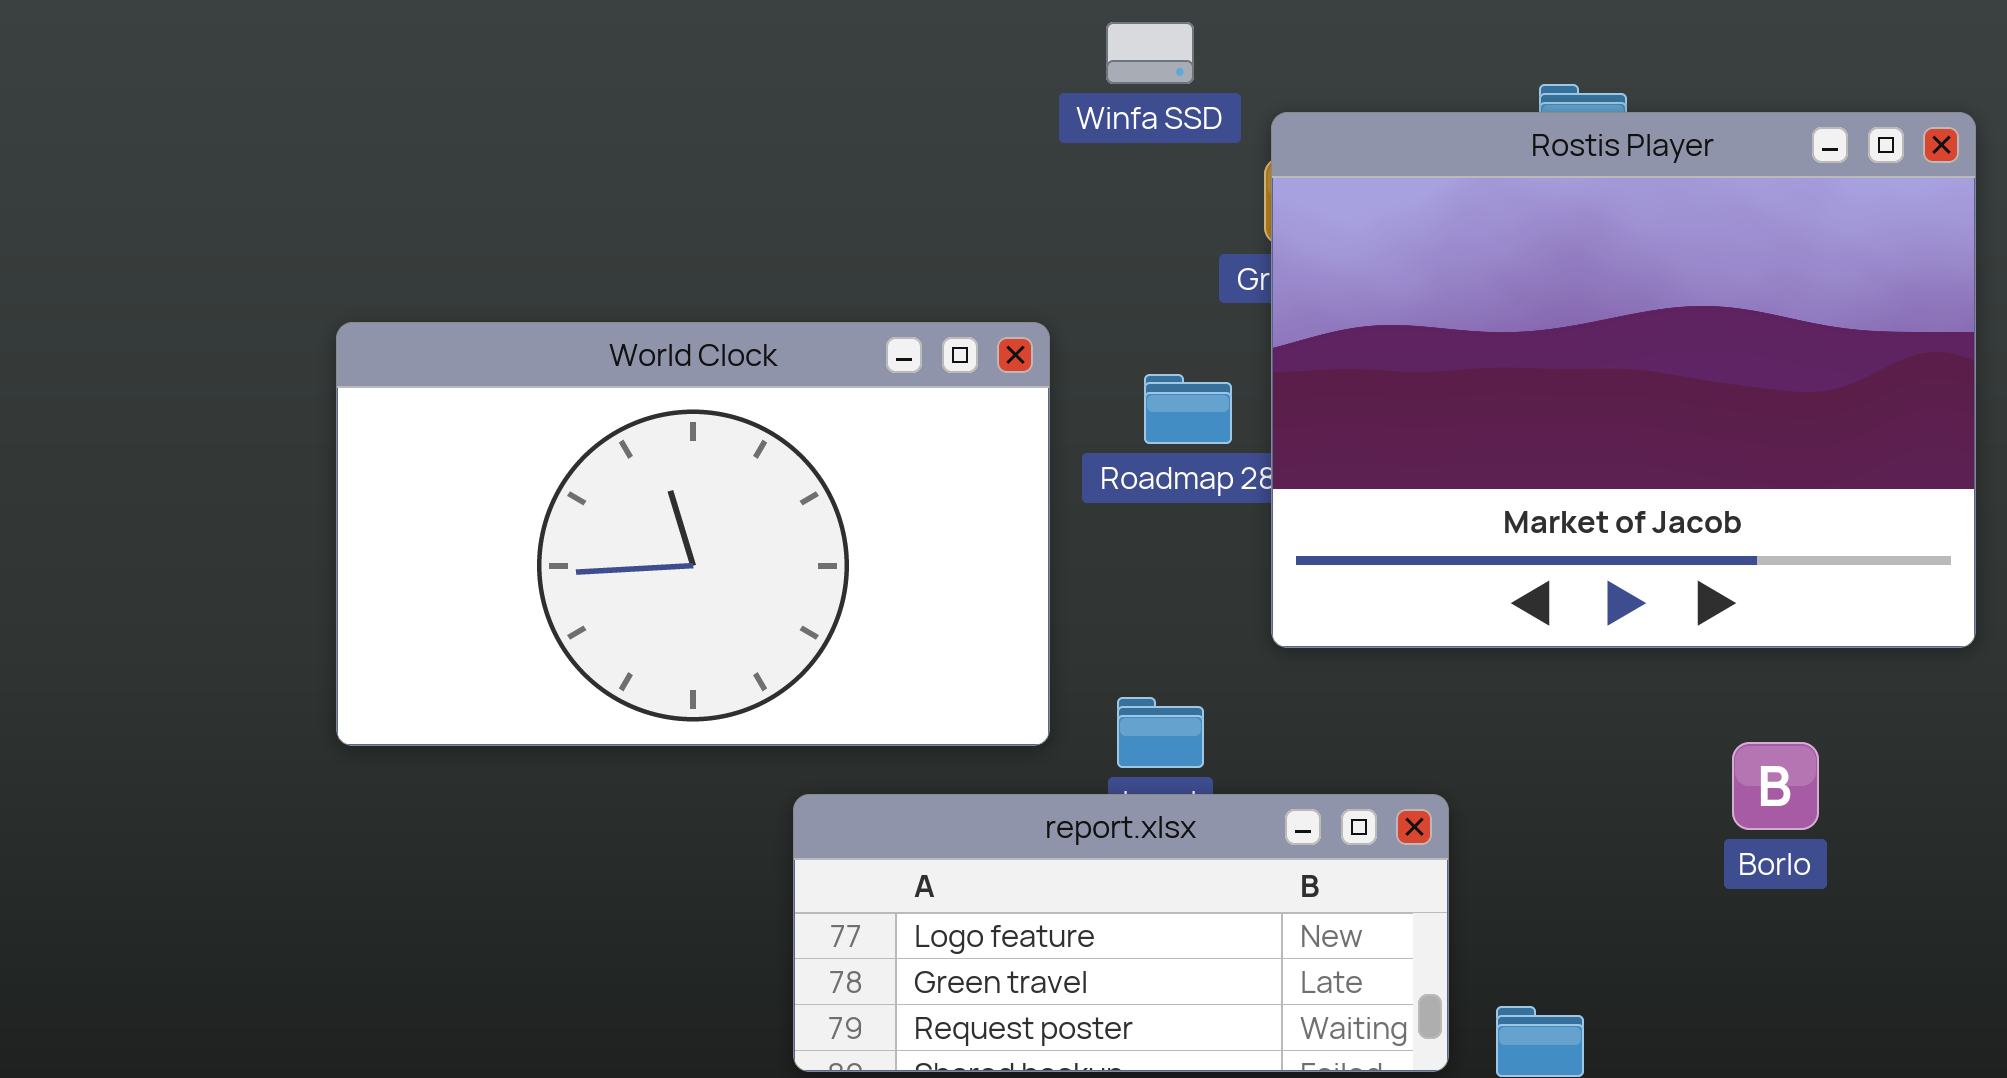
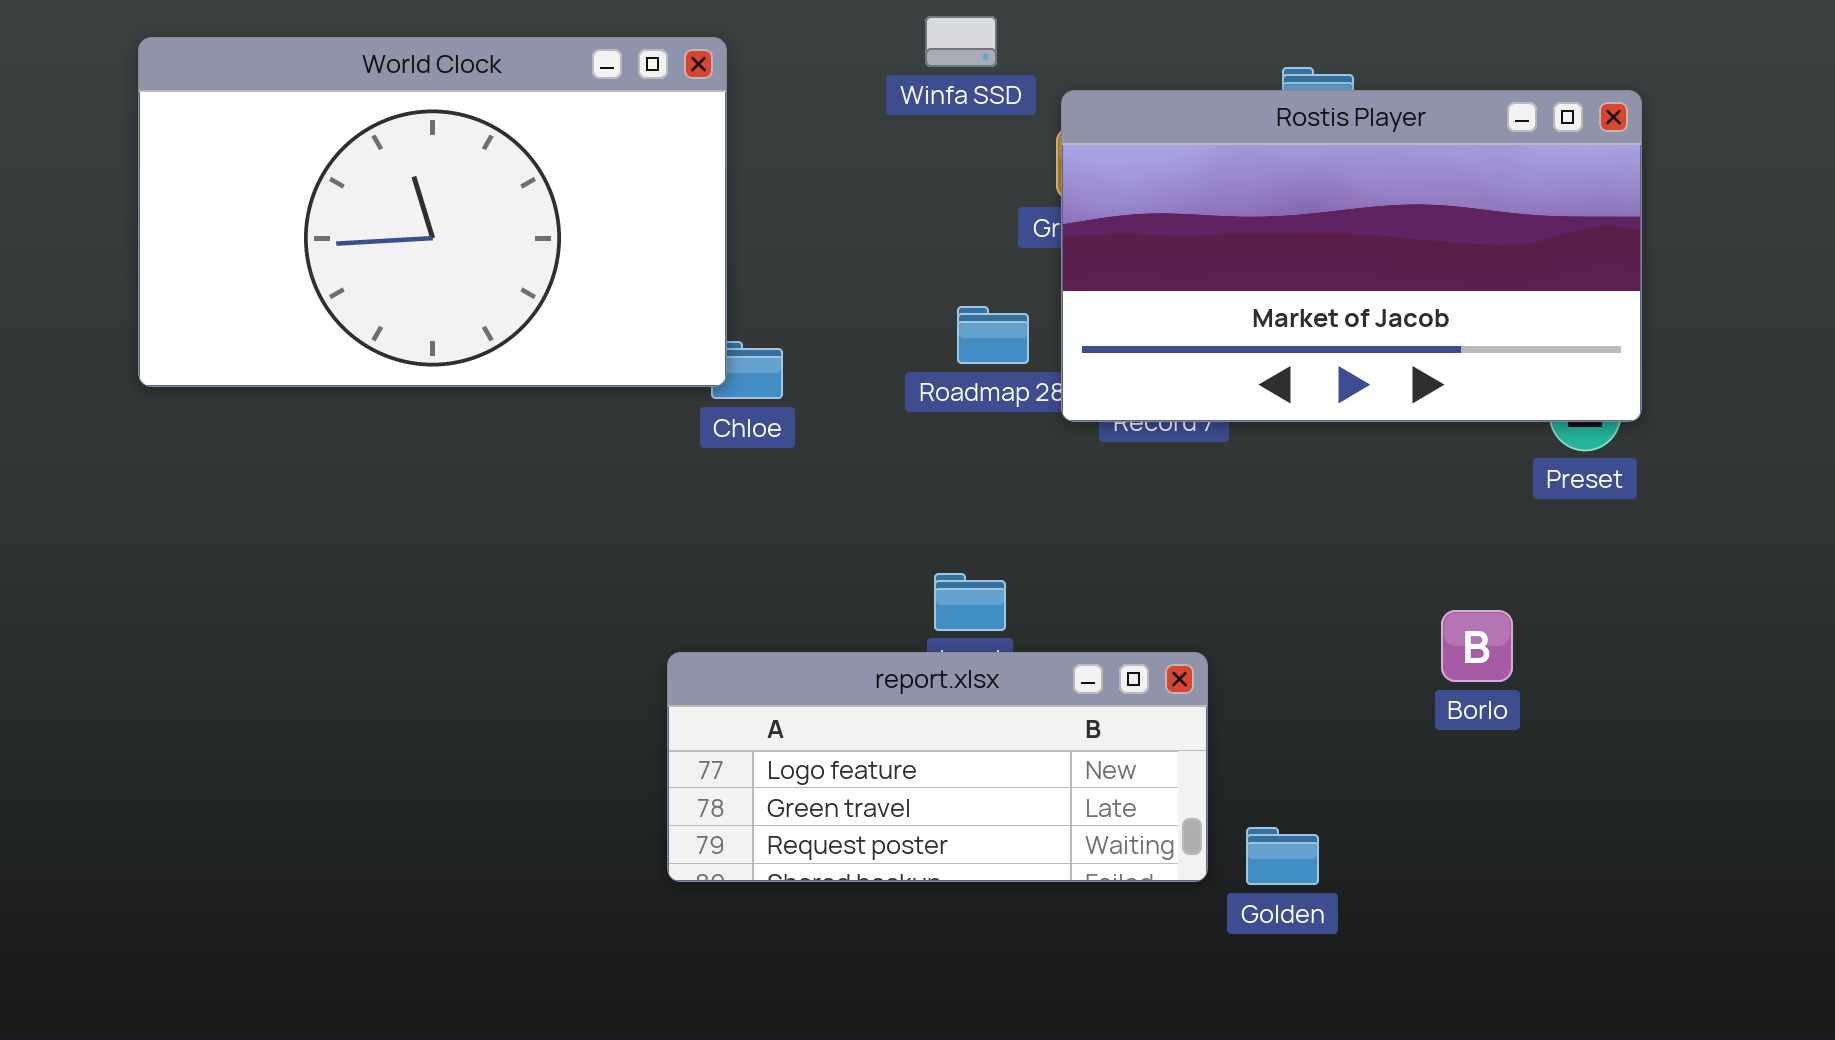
Rostis Player: [1271,112,1976,648] -> [1061,90,1642,422], resized
World Clock: [336,322,1050,746] -> [138,37,727,387], moved

